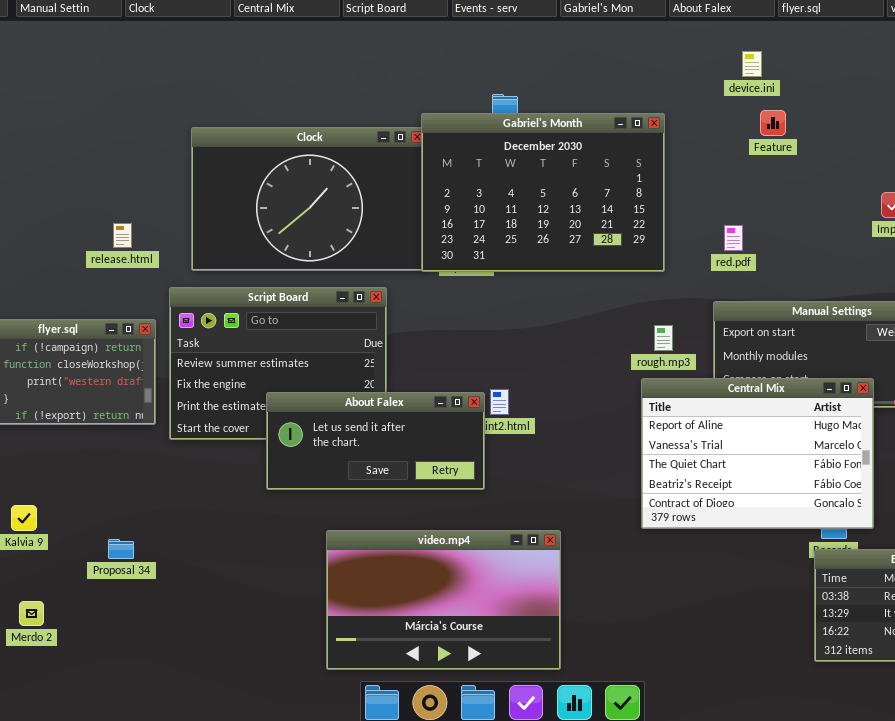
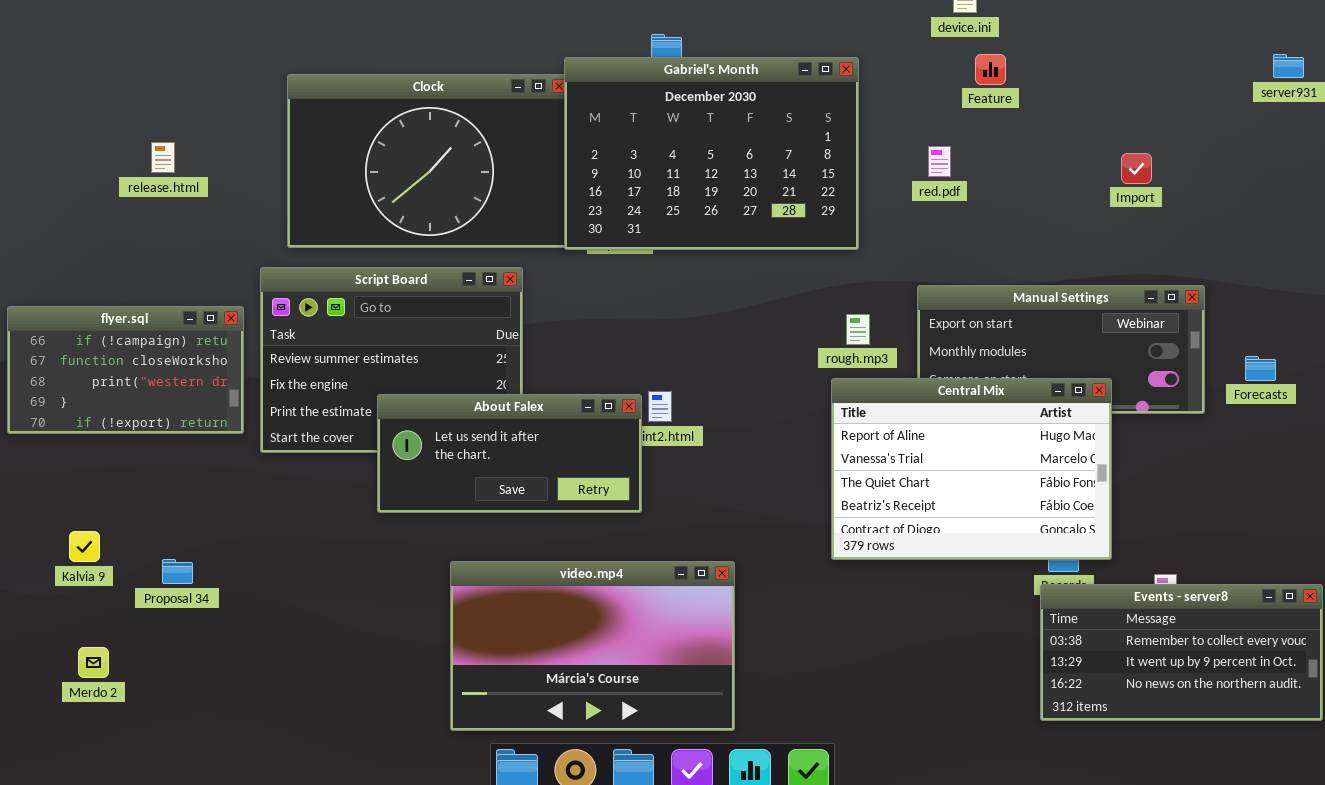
release.html: [113,223,132,248] -> [151,142,175,173], moved
red.pdf: [724,225,743,251] -> [928,146,951,177], moved
Proposal 34: [108,539,134,559] -> [162,559,193,584], moved

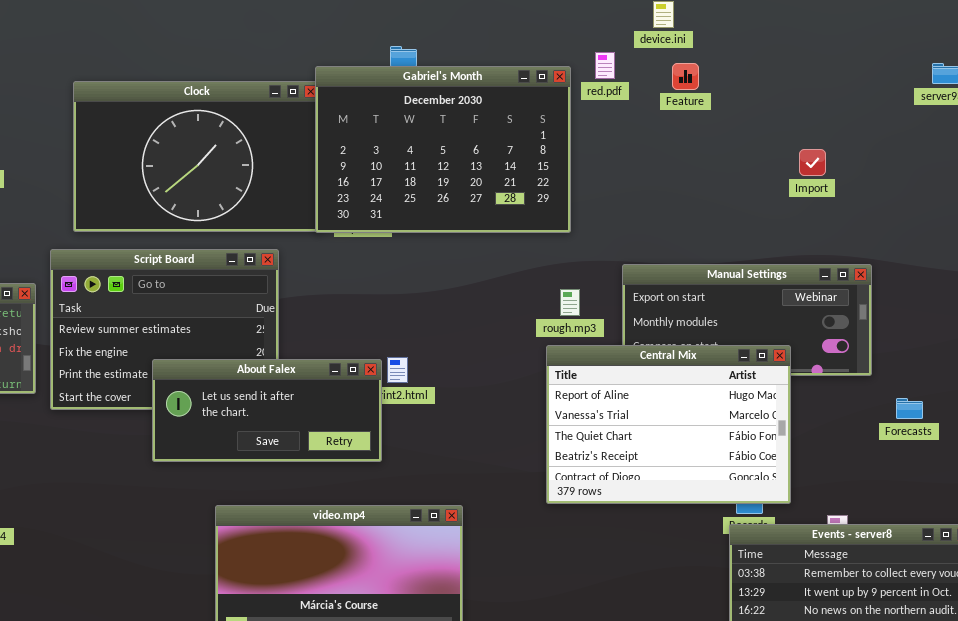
red.pdf: [928,146,951,177] -> [595,52,615,79], moved
Forecasts: [1245,356,1276,381] -> [896,398,923,419], moved

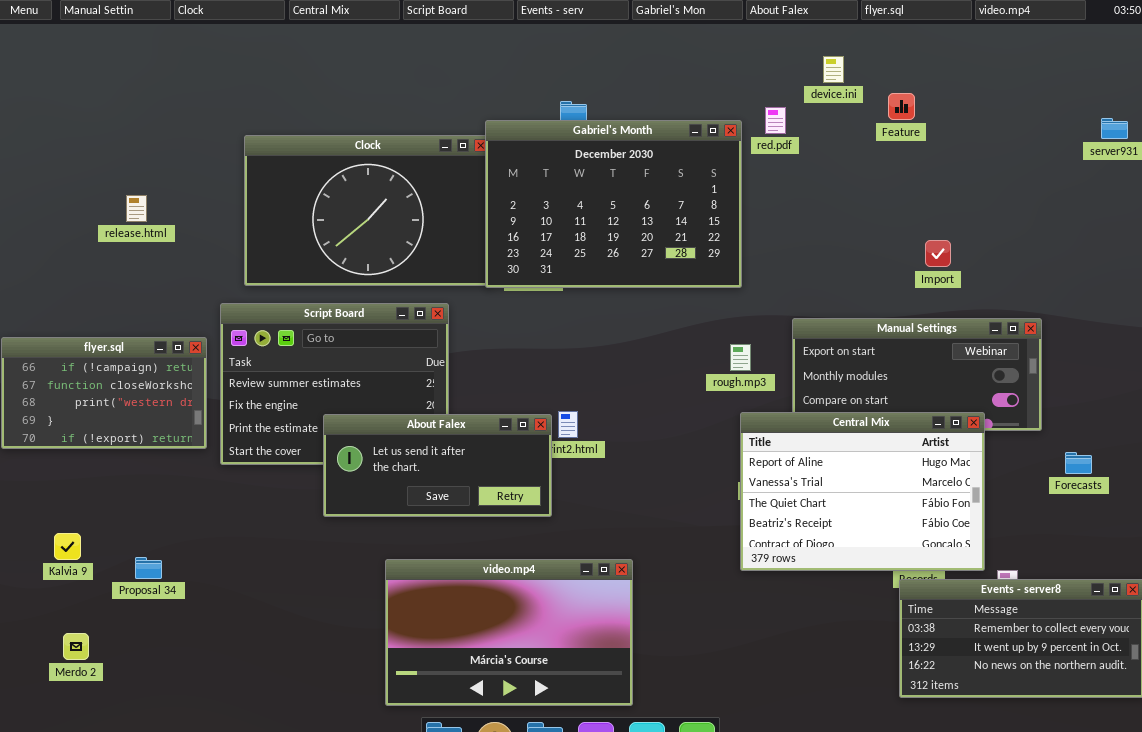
Feature: [672,63,699,90] -> [888,93,915,120], moved
Import: [799,149,826,176] -> [925,240,951,267], moved
Central Mix: [546,345,791,504] -> [740,412,985,571], moved

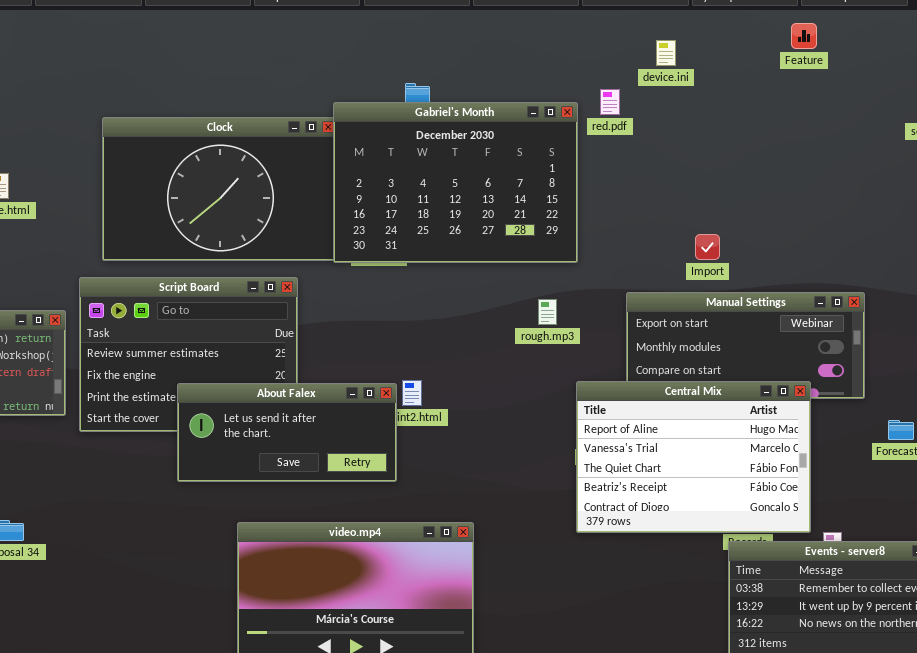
Feature: [888,93,915,120] -> [791,23,817,49], moved
Import: [925,240,951,267] -> [695,234,720,260], moved
rough.mp3: [730,344,751,371] -> [538,299,557,325], moved

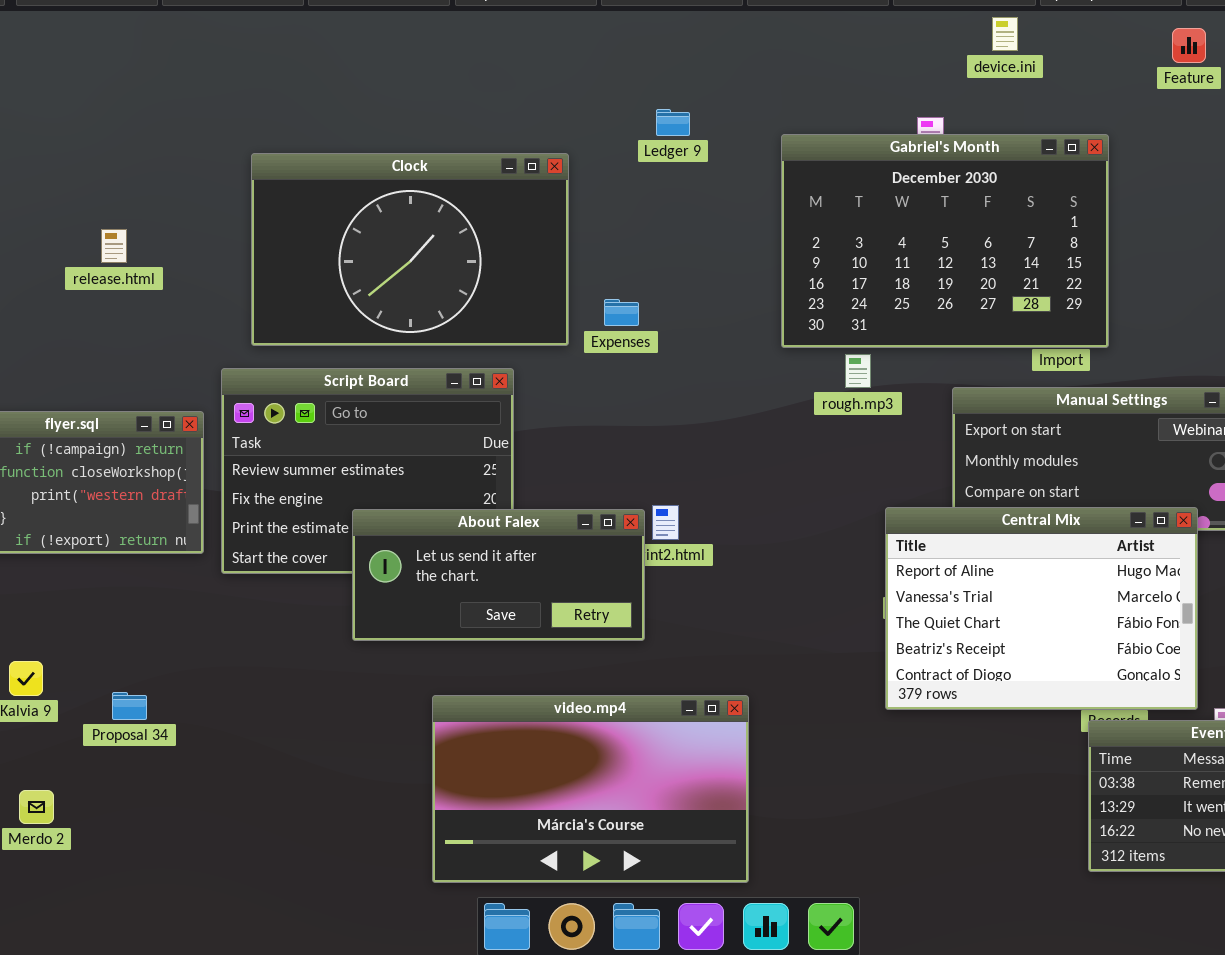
device.ini: [656,40,676,66] -> [992,17,1018,51], moved
Gabriel's Month: [333,102,578,263] -> [781,134,1109,348], moved
rough.mp3: [538,299,557,325] -> [845,354,871,388], moved

